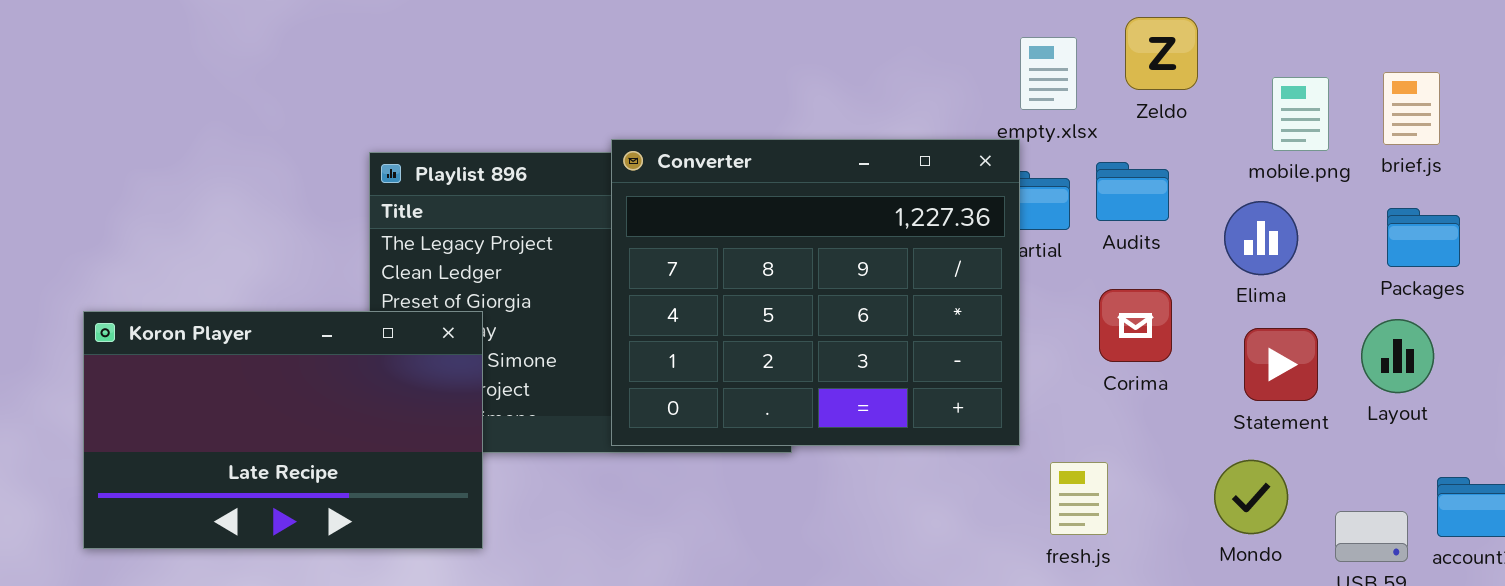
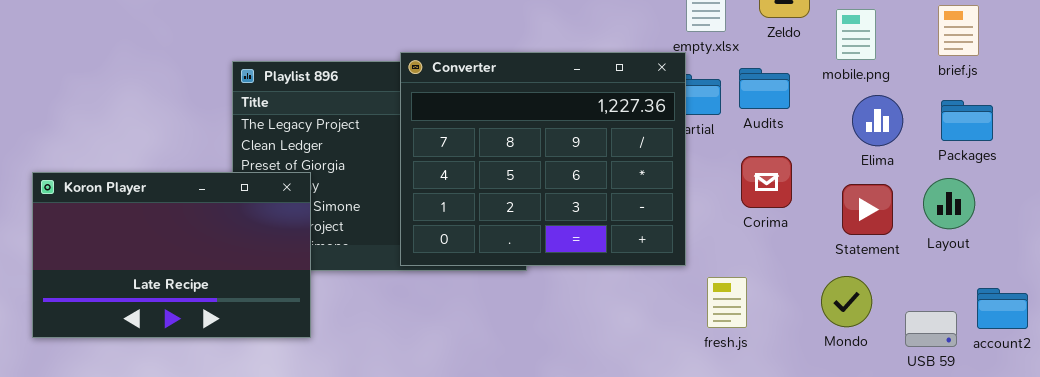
mobile.png: [1272,77,1329,151] -> [836,9,876,60], moved
Elima: [1224,201,1298,275] -> [852,95,903,146], moved

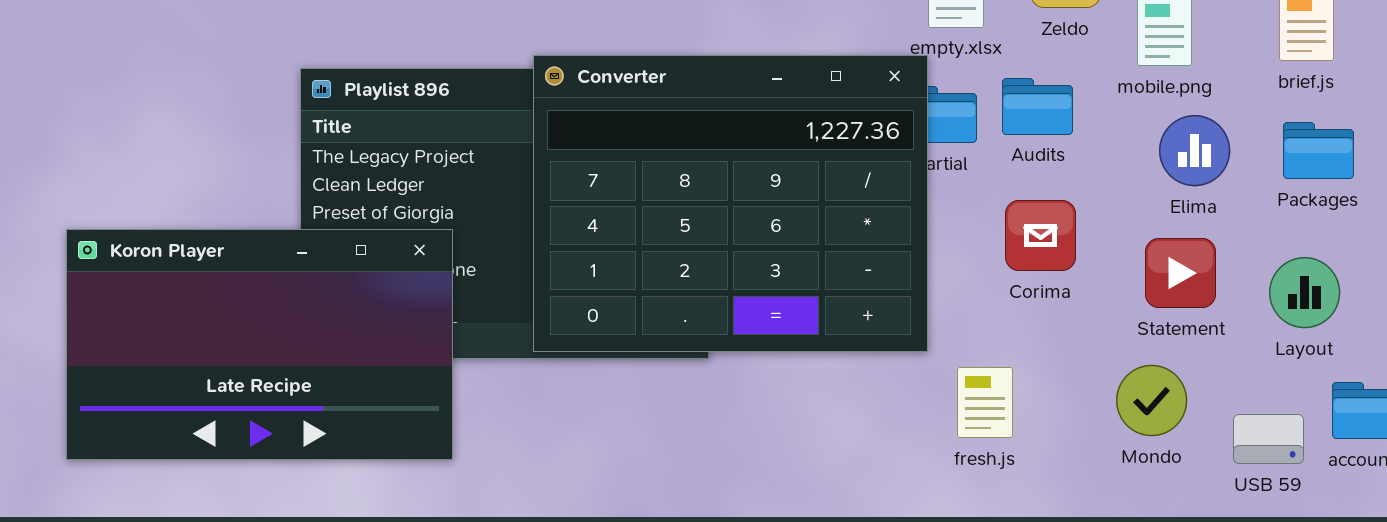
Koron Player: [32,172,311,338] -> [66,229,453,460], moved
Layout: [923,178,975,229] -> [1269,257,1340,328], moved

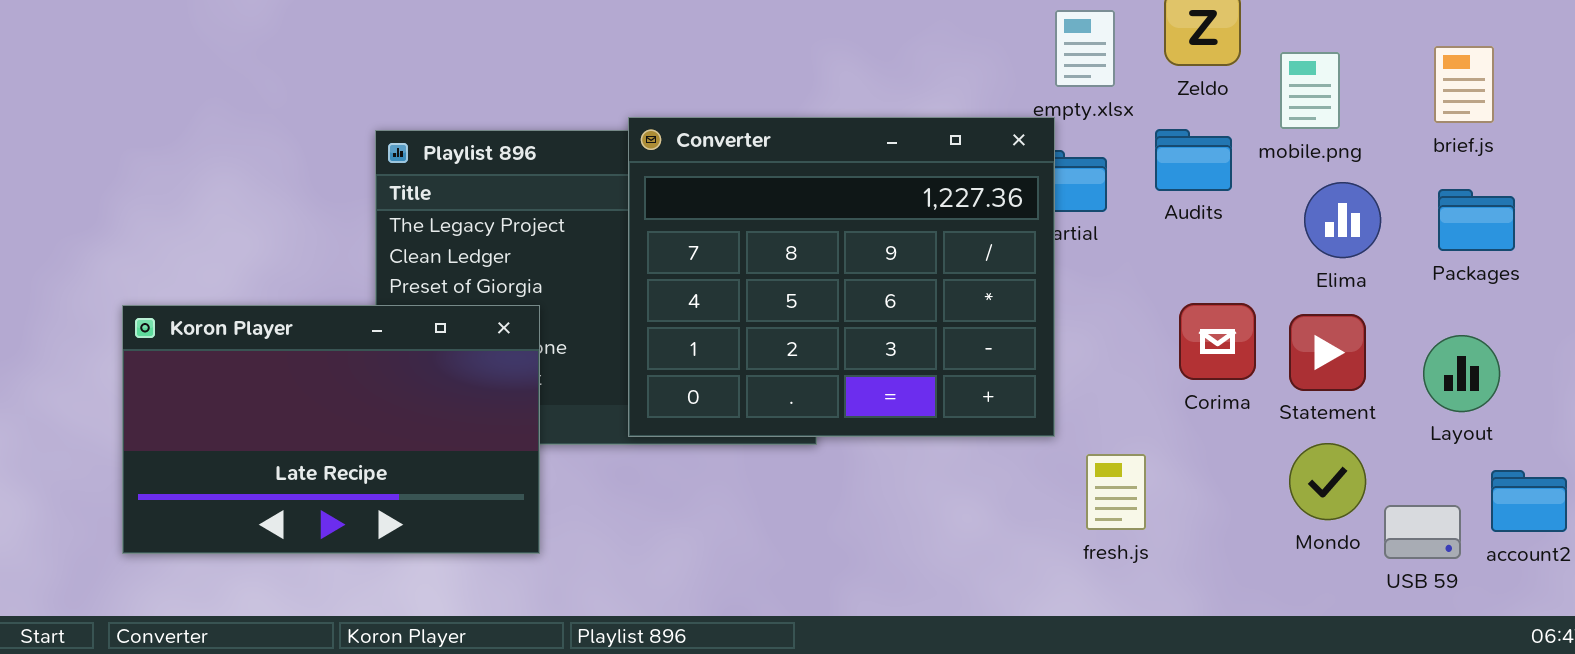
Audits: [1002,78,1073,135] -> [1155,129,1232,191], moved
Corima: [1005,200,1076,271] -> [1179,303,1256,380], moved
Mondo: [1116,365,1187,436] -> [1289,443,1366,520], moved

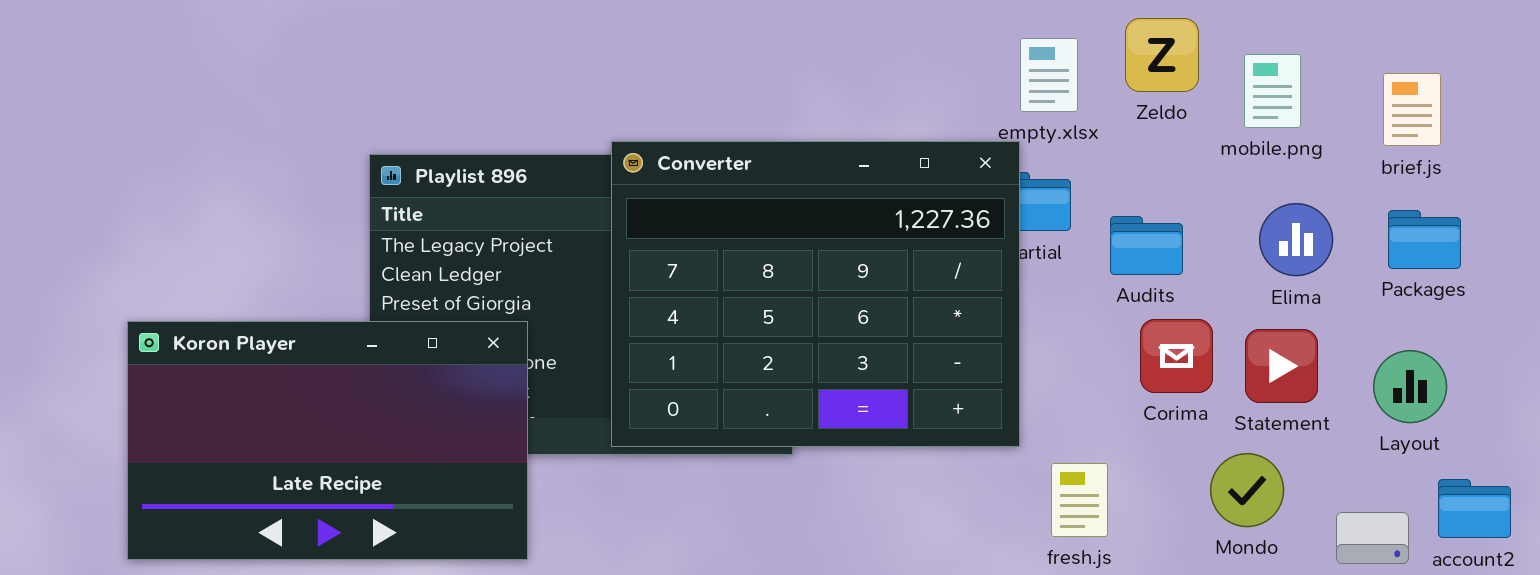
mobile.png: [1280,52,1340,129] -> [1244,54,1301,128], moved
Audits: [1155,129,1232,191] -> [1110,216,1183,275], moved
Mondo: [1289,443,1366,520] -> [1210,453,1284,527], moved

